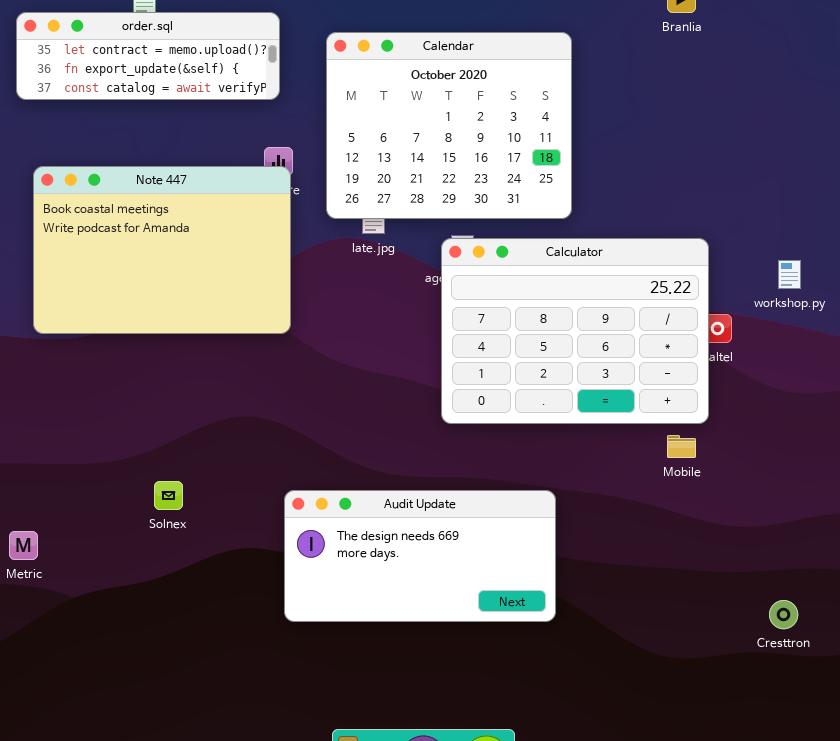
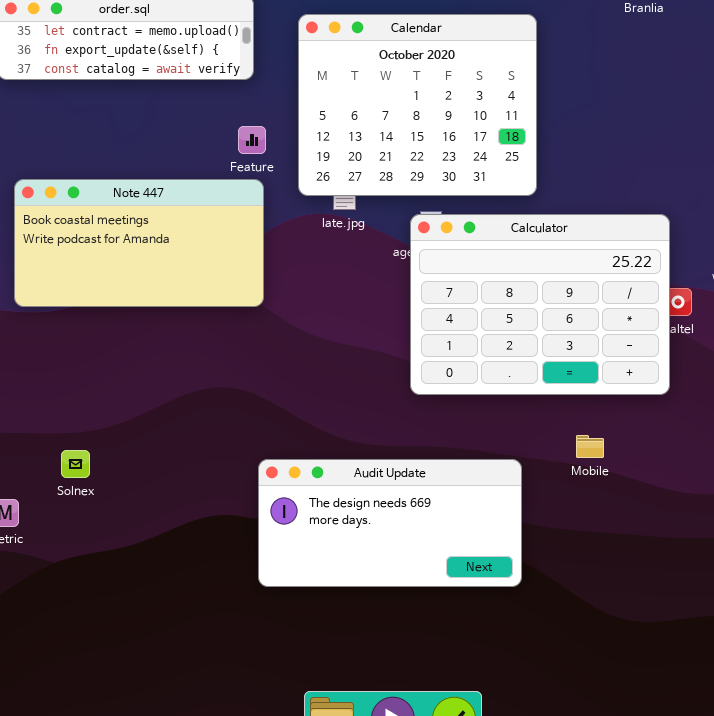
Note 447: [33,166,291,334] -> [14,179,264,307], resized
Mobile: [667,435,696,458] -> [576,435,604,458], moved
Solnex: [154,481,183,510] -> [61,450,90,478], moved

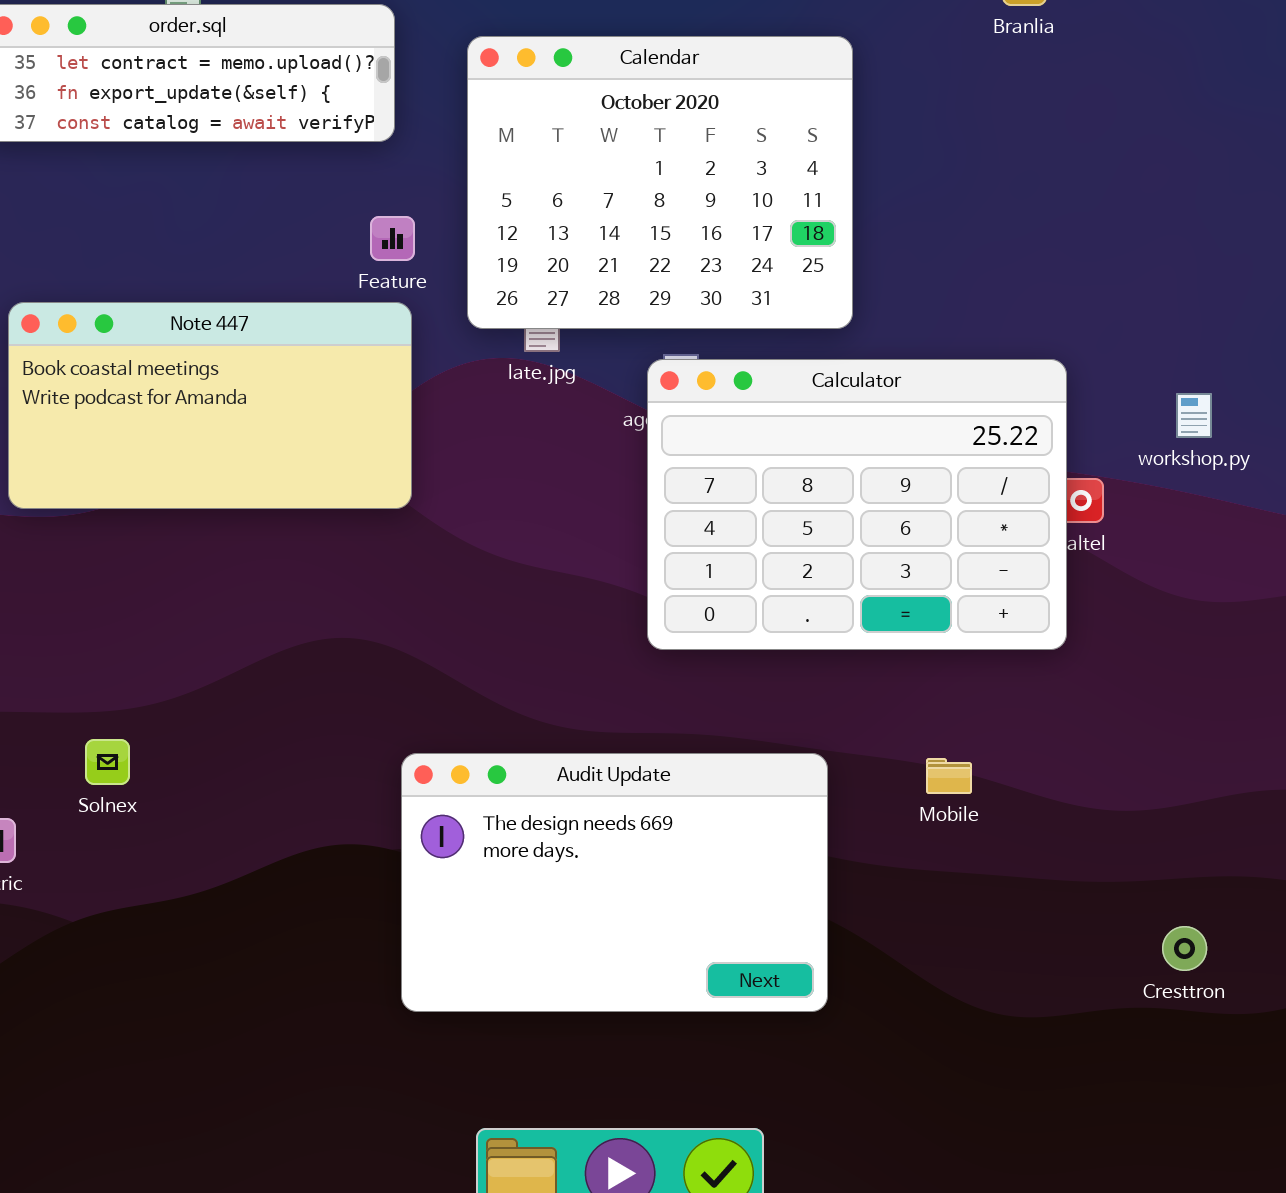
Mobile: [576,435,604,458] -> [926,758,972,794], moved
Audit Update: [258,459,522,587] -> [401,753,828,1012], resized

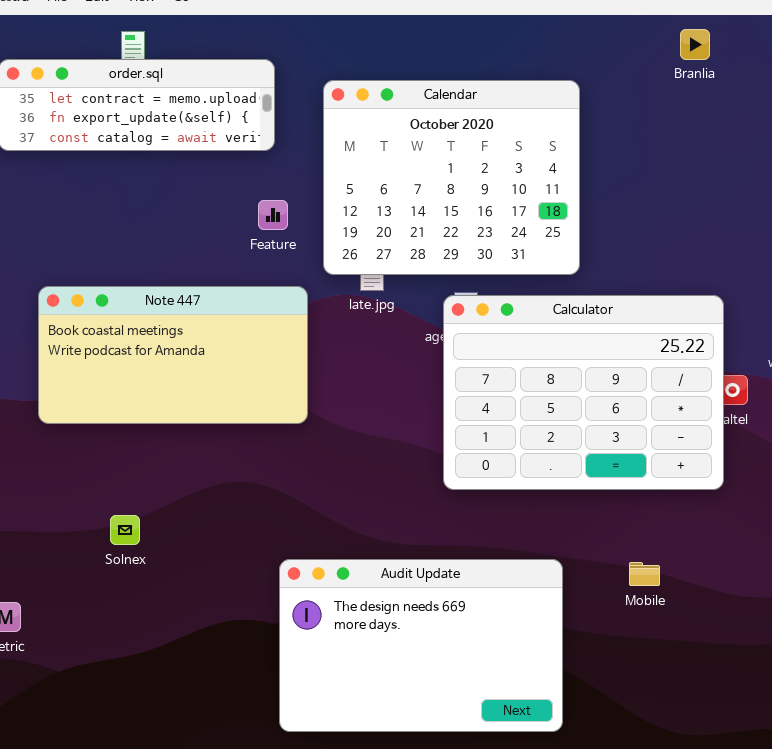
Note 447: [8,302,412,509] -> [38,286,308,424], moved
Solnex: [85,739,130,785] -> [110,515,140,545], moved

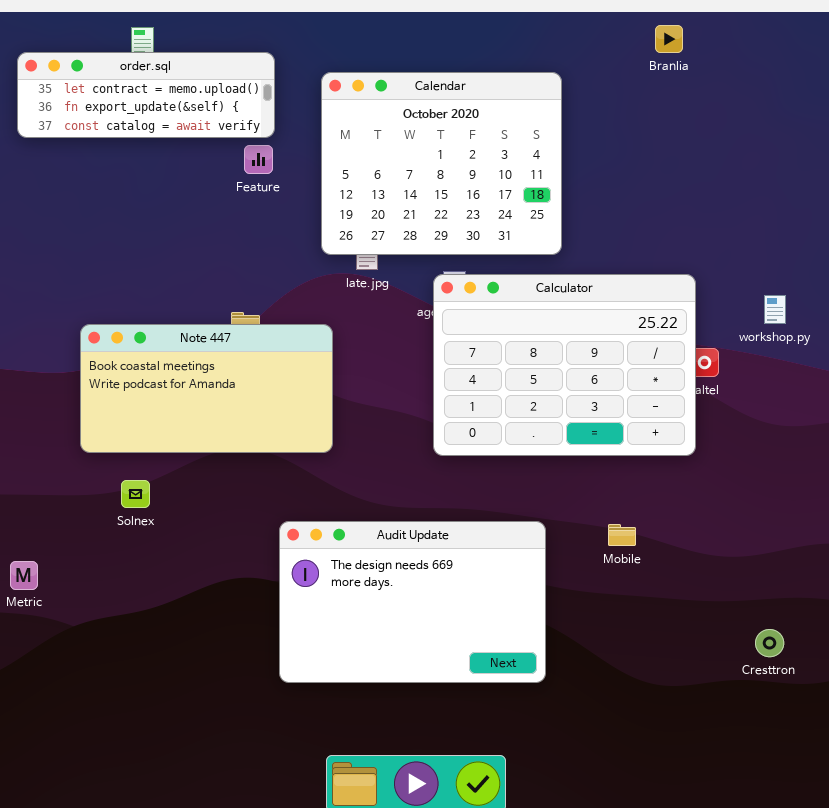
Feature: [258,200,288,230] -> [244,145,273,174], moved
Note 447: [38,286,308,424] -> [80,324,333,453], moved

